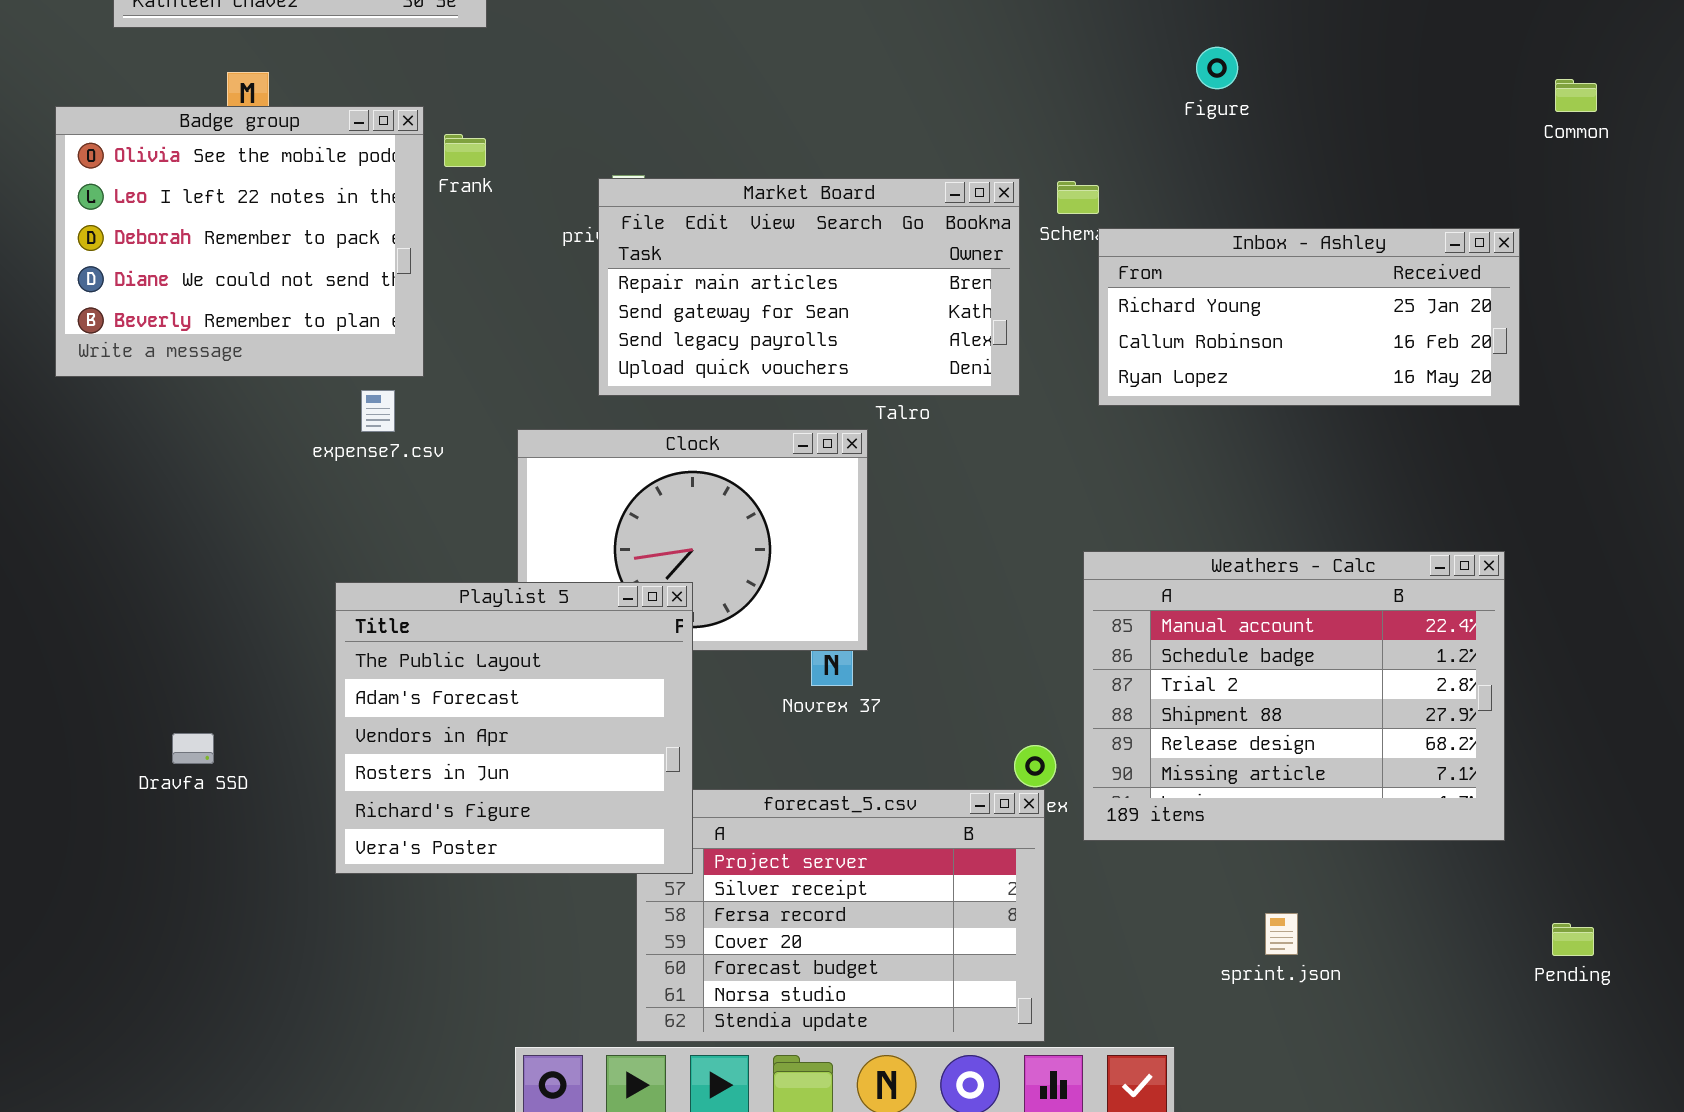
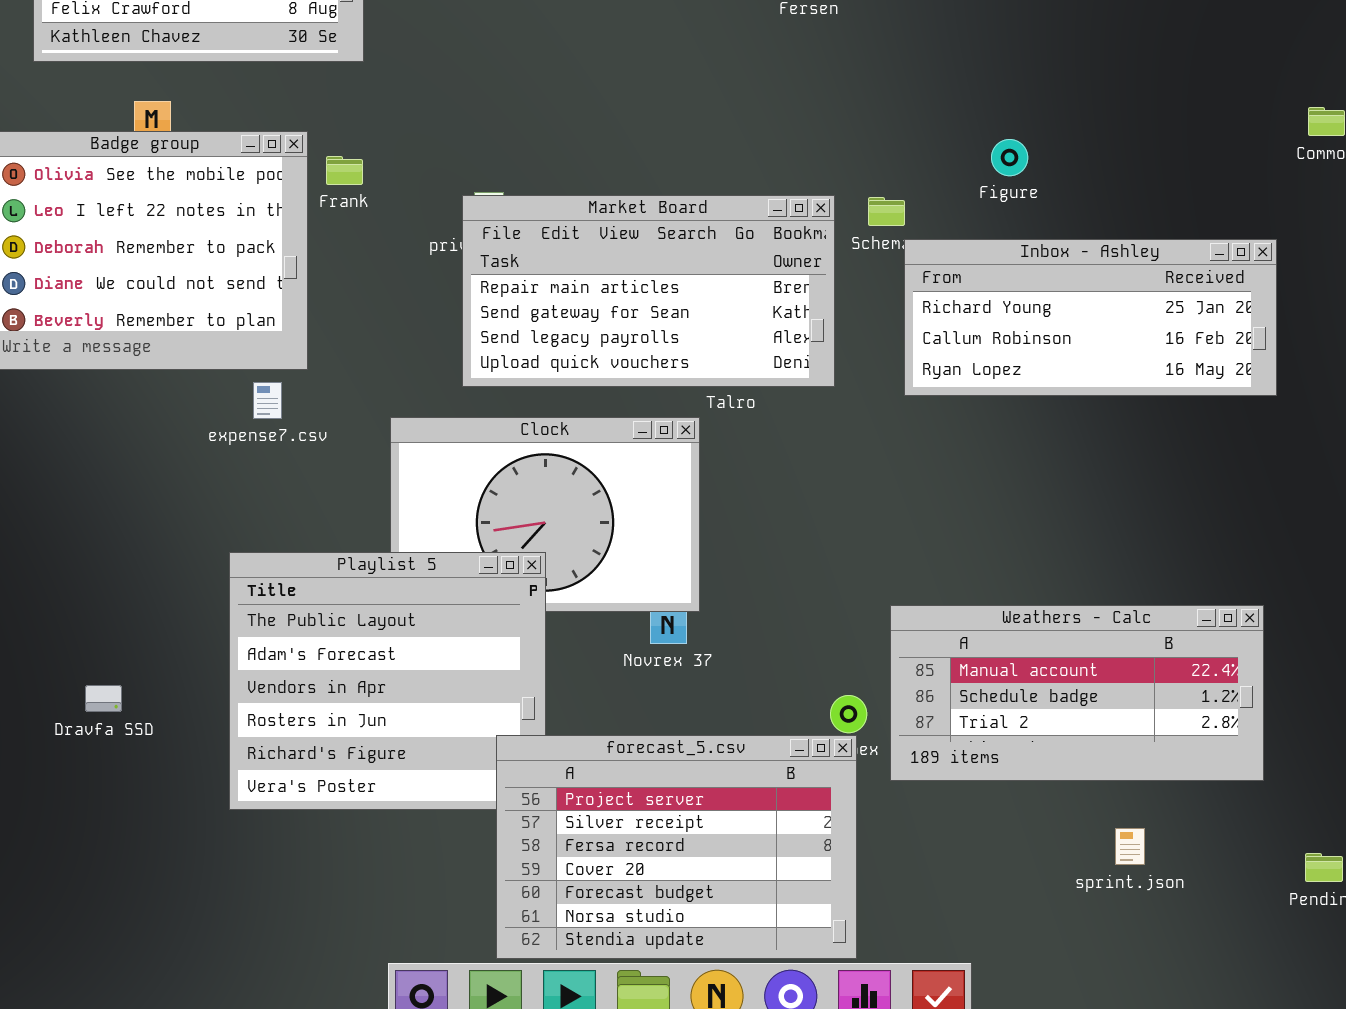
Figure: [1196,47,1238,89] -> [991,139,1028,176], moved
Weathers - Calc: [1083,551,1505,841] -> [890,605,1264,781], resized
forecast_5.csv: [636,789,1045,1042] -> [496,735,857,959], raised
sprint.json: [1265,913,1298,955] -> [1115,828,1145,865], moved

